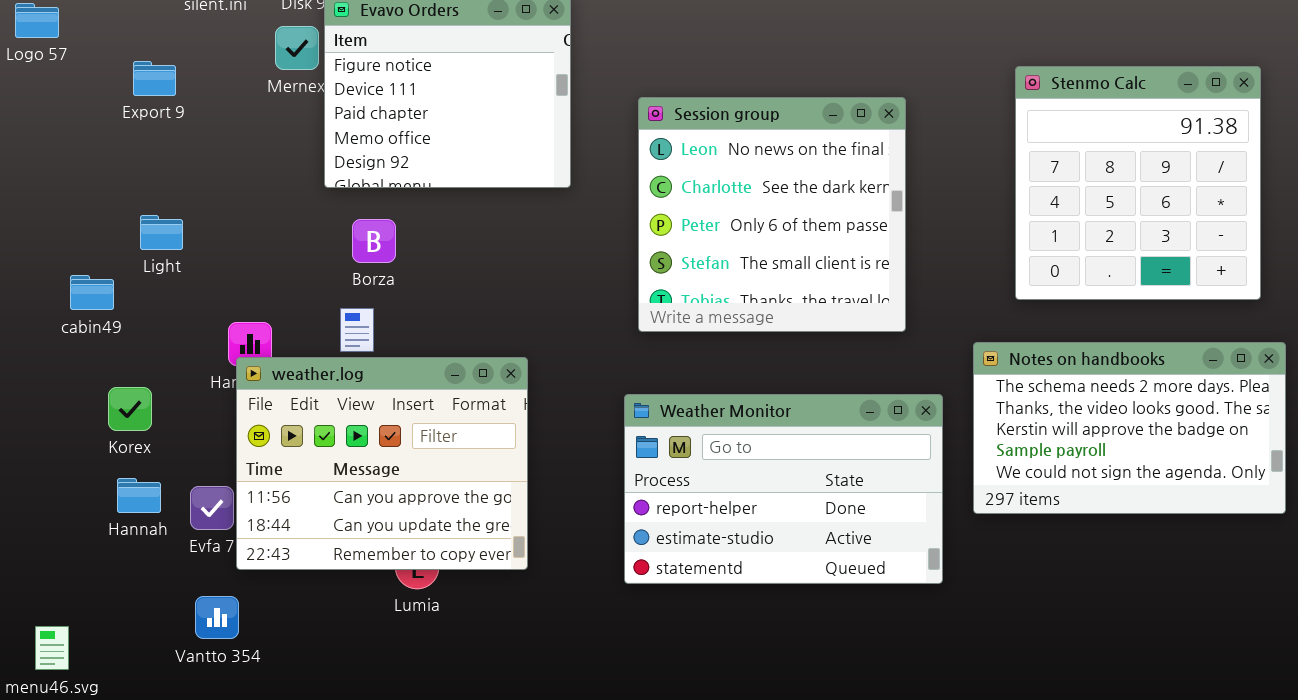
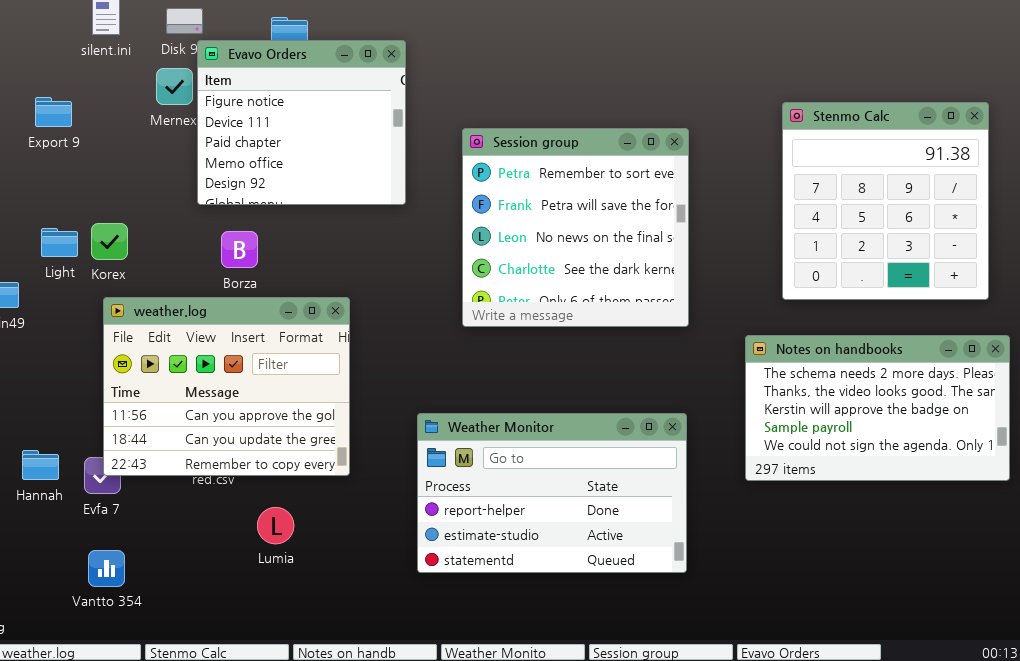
Session group: [638,97,906,332] -> [462,128,689,327], scrolled up 2 rows
weather.log: [236,357,528,570] -> [103,297,350,476], moved
Korex: [108,387,152,431] -> [91,223,128,260], moved
Weather Monitor: [624,394,943,584] -> [417,413,687,573], moved

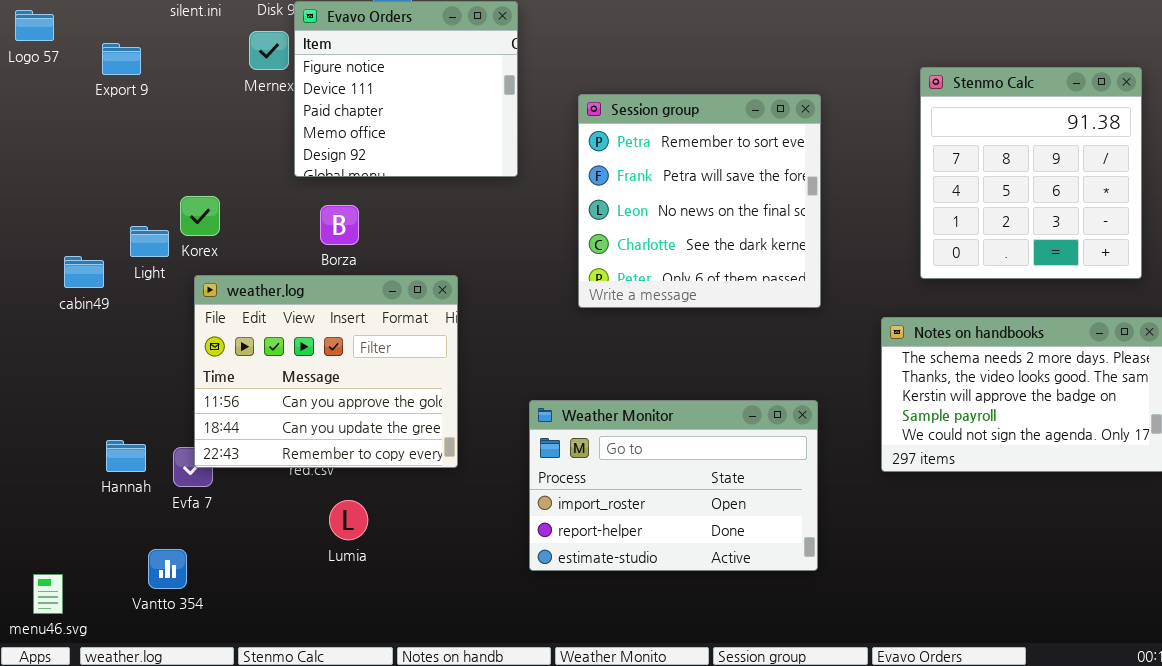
Export 9: [35,97,72,127] -> [102,43,141,75], moved
Light: [41,228,78,257] -> [130,226,169,257], moved
Weather Monitor: [417,413,687,573] -> [529,400,818,571], scrolled up 1 row
Lumia: [257,507,294,544] -> [329,500,368,540], moved
Vantto 354: [88,550,125,587] -> [148,549,187,589], moved

